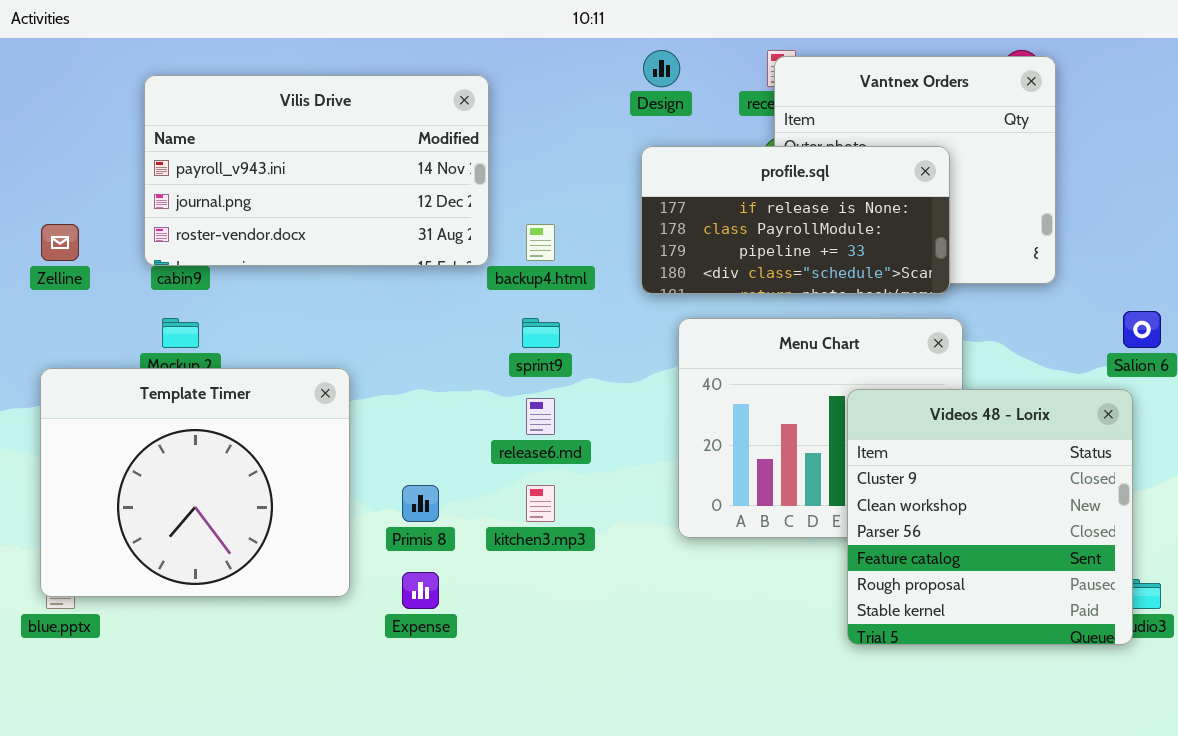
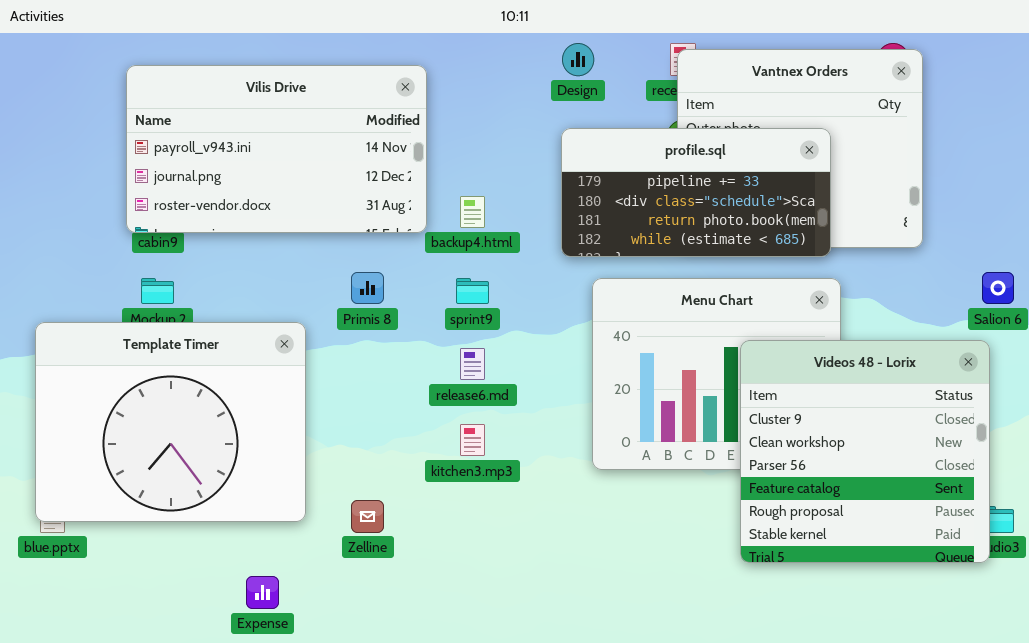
profile.sql: [641,146,950,294] -> [561,128,831,257], scrolled down 2 rows
Zelline: [41,224,79,261] -> [351,500,384,533], moved
Primis 8: [402,485,439,522] -> [351,272,384,304], moved
Expense: [402,572,439,609] -> [246,576,279,609], moved

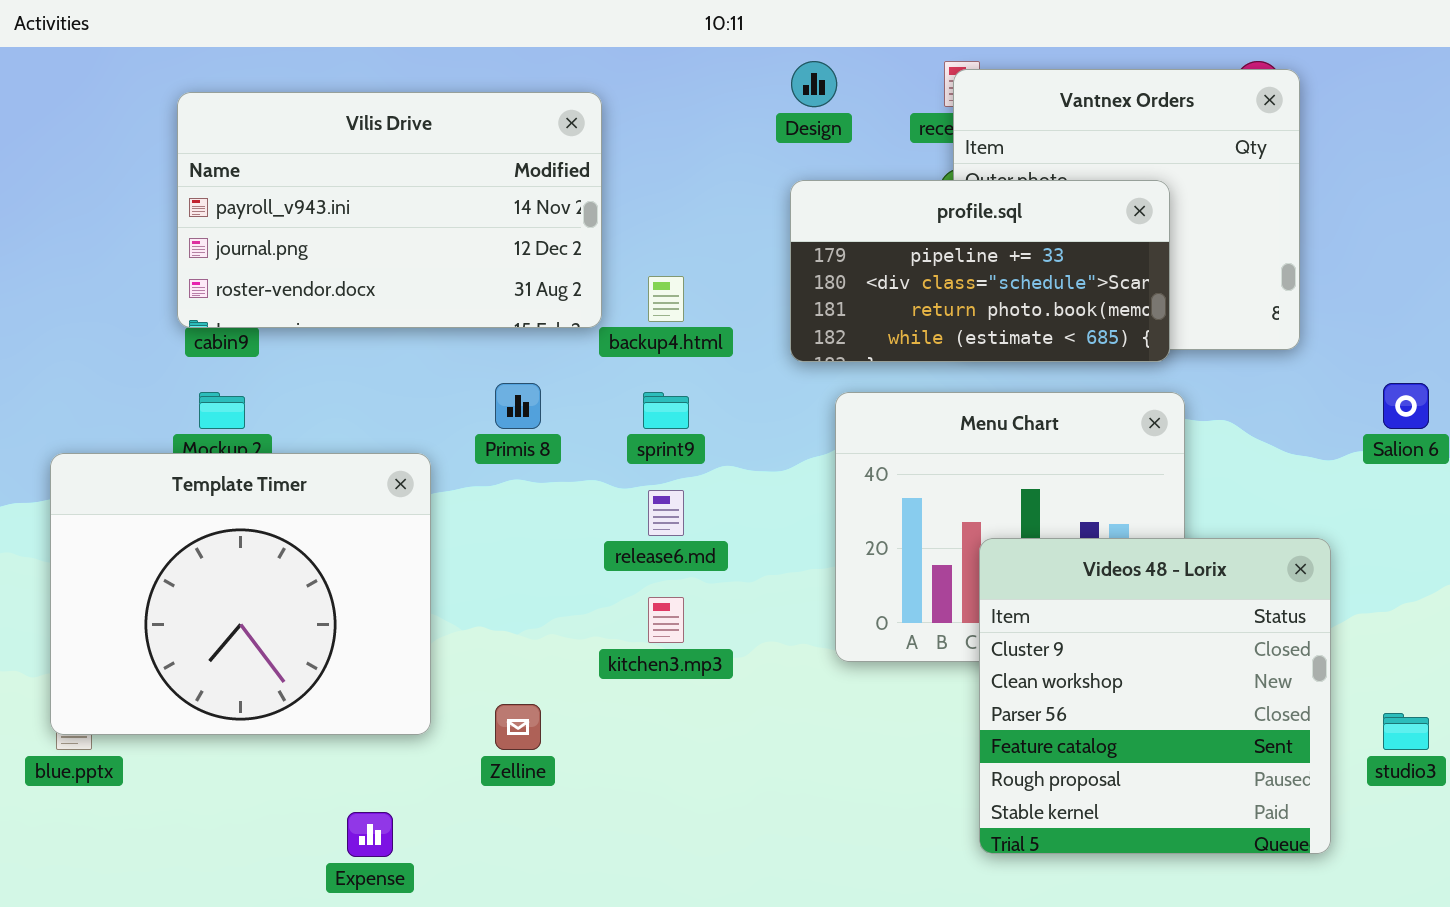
Videos 48 - Lorix: [740,340,990,563] -> [979,538,1331,854], moved

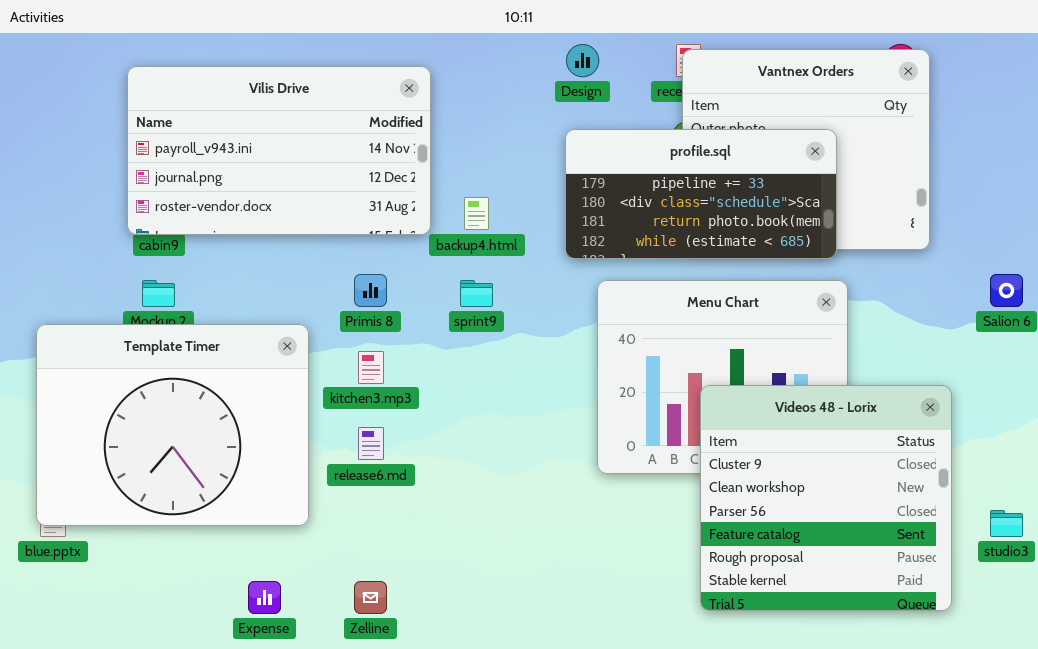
release6.md: [648,490,684,536] -> [358,427,384,460], moved
kitchen3.mp3: [648,597,684,643] -> [358,351,384,384], moved
Zelline: [495,704,541,750] -> [354,581,387,614], moved

